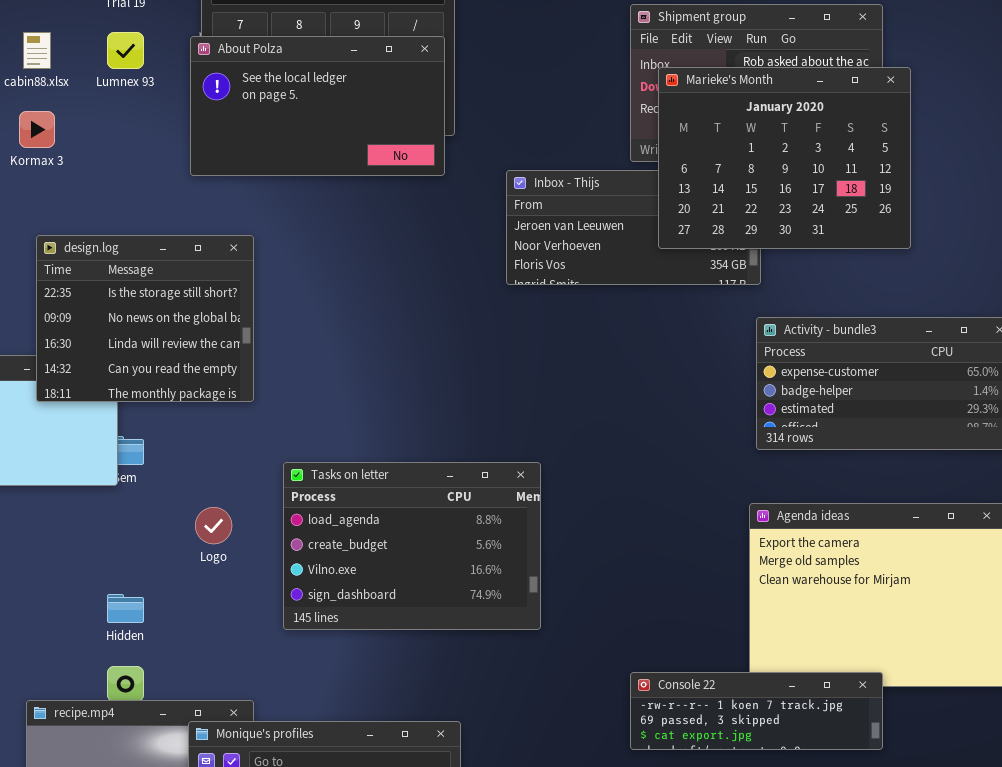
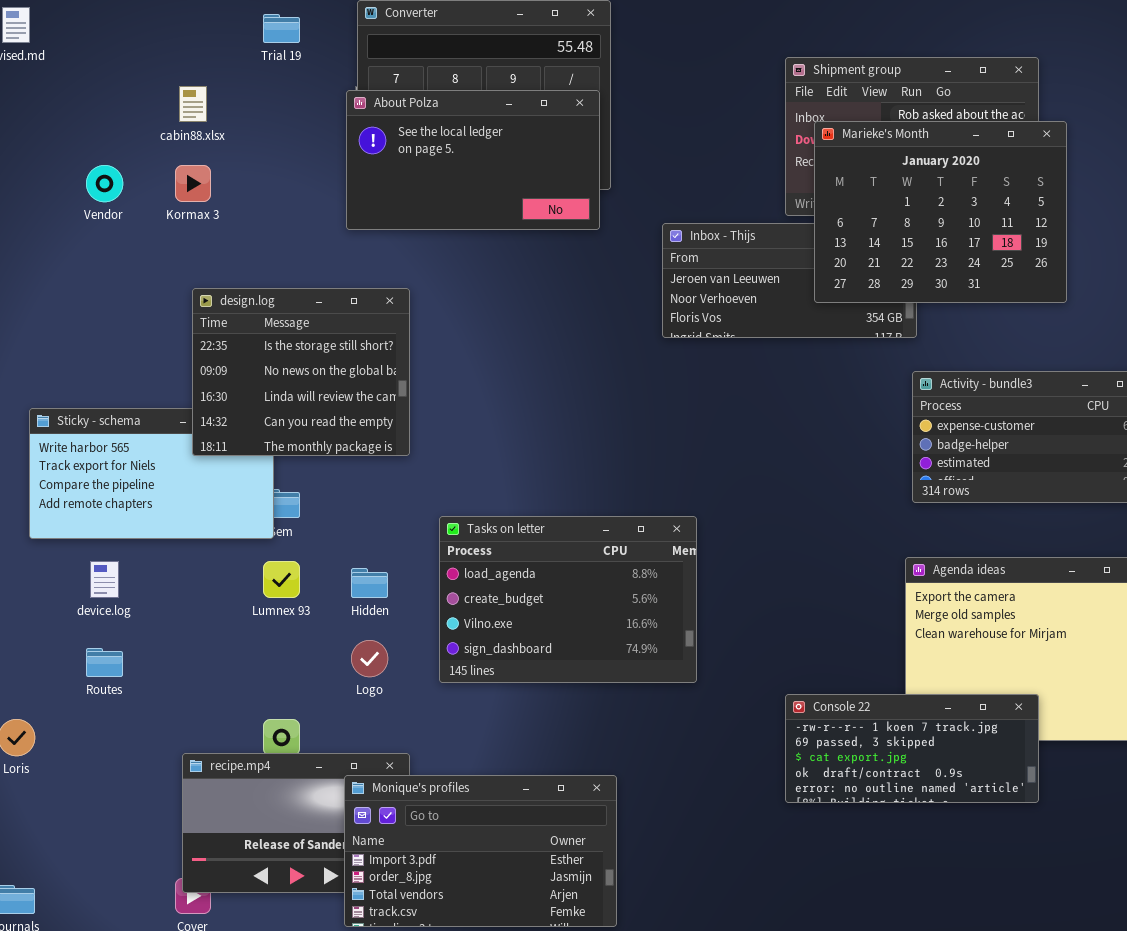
Lumnex 93: [107,32,144,69] -> [263,561,300,598], moved
Logo: [195,507,232,544] -> [351,640,388,677], moved
Hidden: [107,594,144,623] -> [351,568,388,598], moved
Console 22: [630,672,883,750] -> [785,694,1039,803], resized

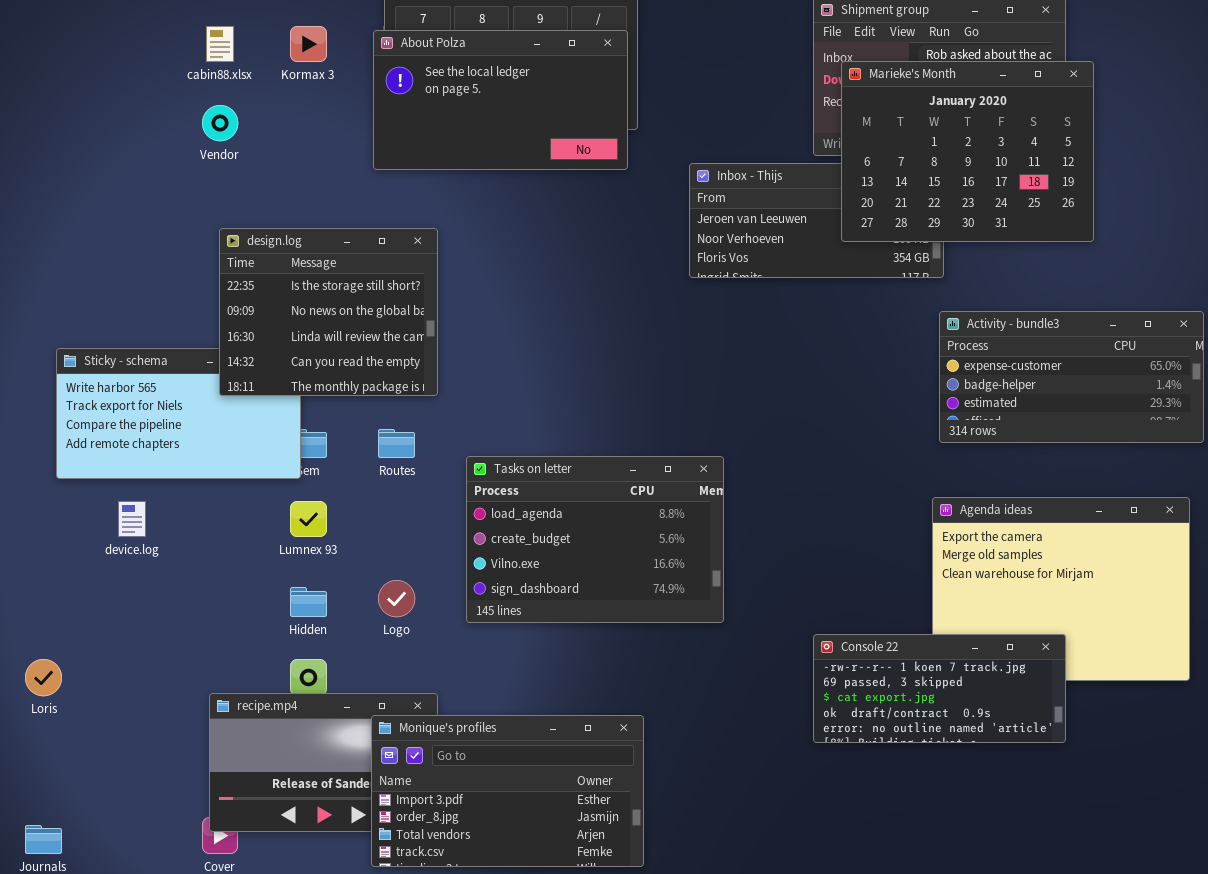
Vendor: [86,165,123,202] -> [202,105,238,141], moved
Kormax 3: [175,165,211,202] -> [290,26,327,62], moved
Hidden: [351,568,388,598] -> [290,587,327,617], moved
Routes: [86,648,123,677] -> [378,429,415,458], moved

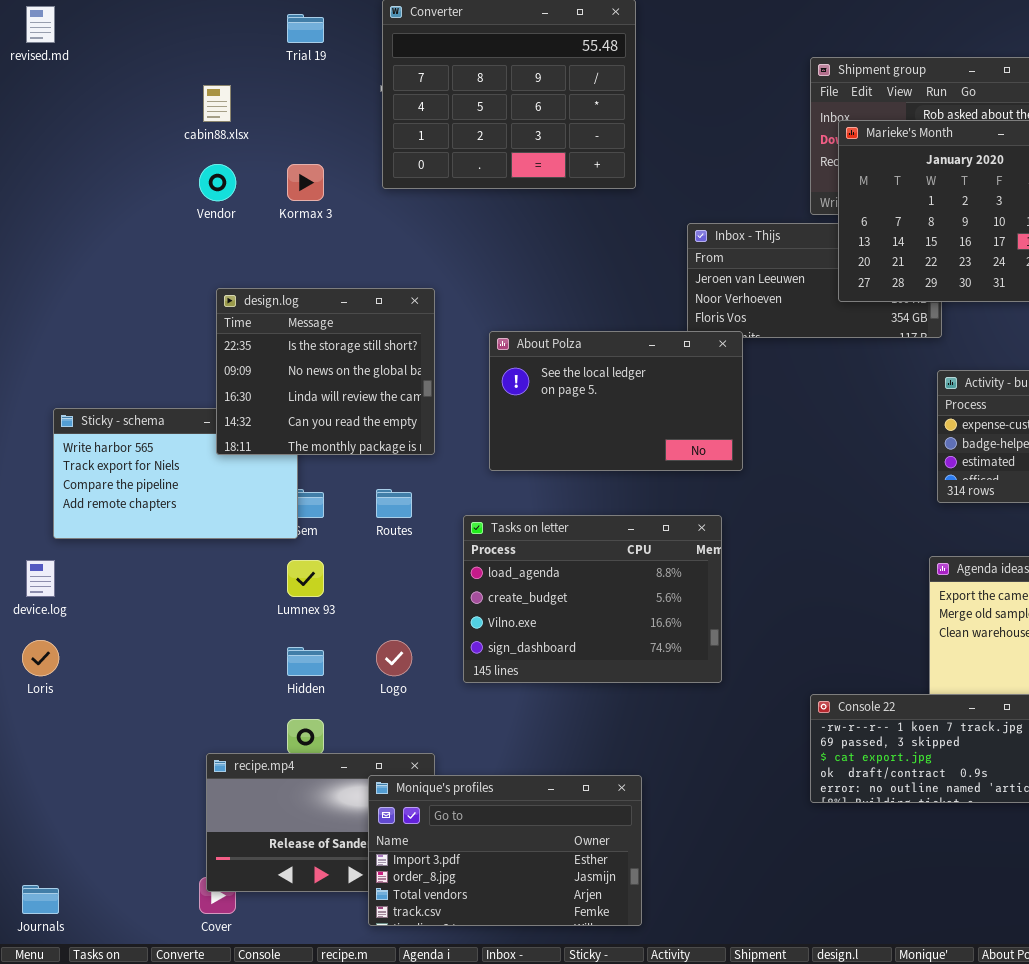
Kormax 3: [290,26,327,62] -> [287,164,324,201], moved
About Polza: [373,30,628,170] -> [489,331,743,471], moved
device.log: [118,501,146,537] -> [26,560,55,597], moved
Loris: [25,659,62,696] -> [22,640,59,676], moved

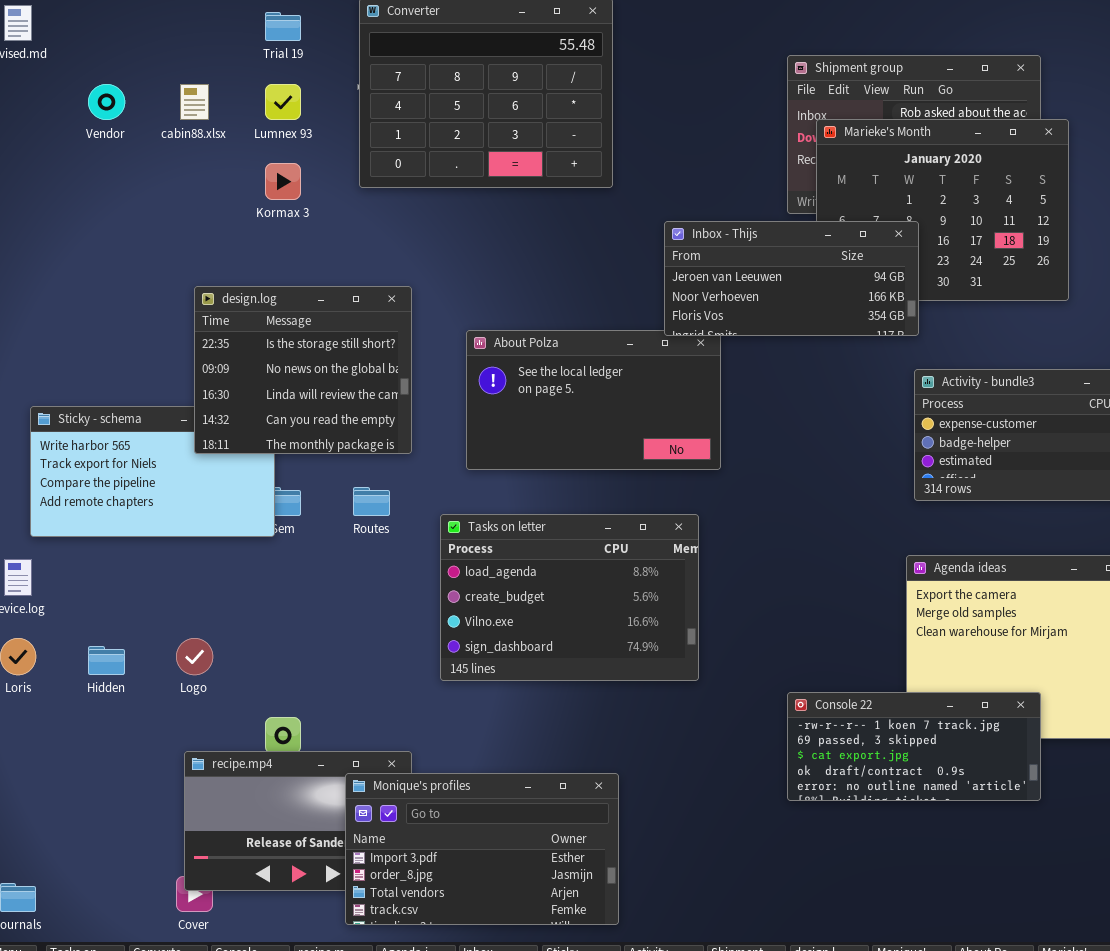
Vendor: [199,164,236,201] -> [88,84,125,120], moved
Inbox - Thijs: [687,223,942,338] -> [664,221,919,336], raised
Lumnex 93: [287,560,324,597] -> [265,84,301,120], moved
Logo: [376,640,412,676] -> [176,638,213,675], moved
Hidden: [287,647,324,676] -> [88,646,125,675], moved

